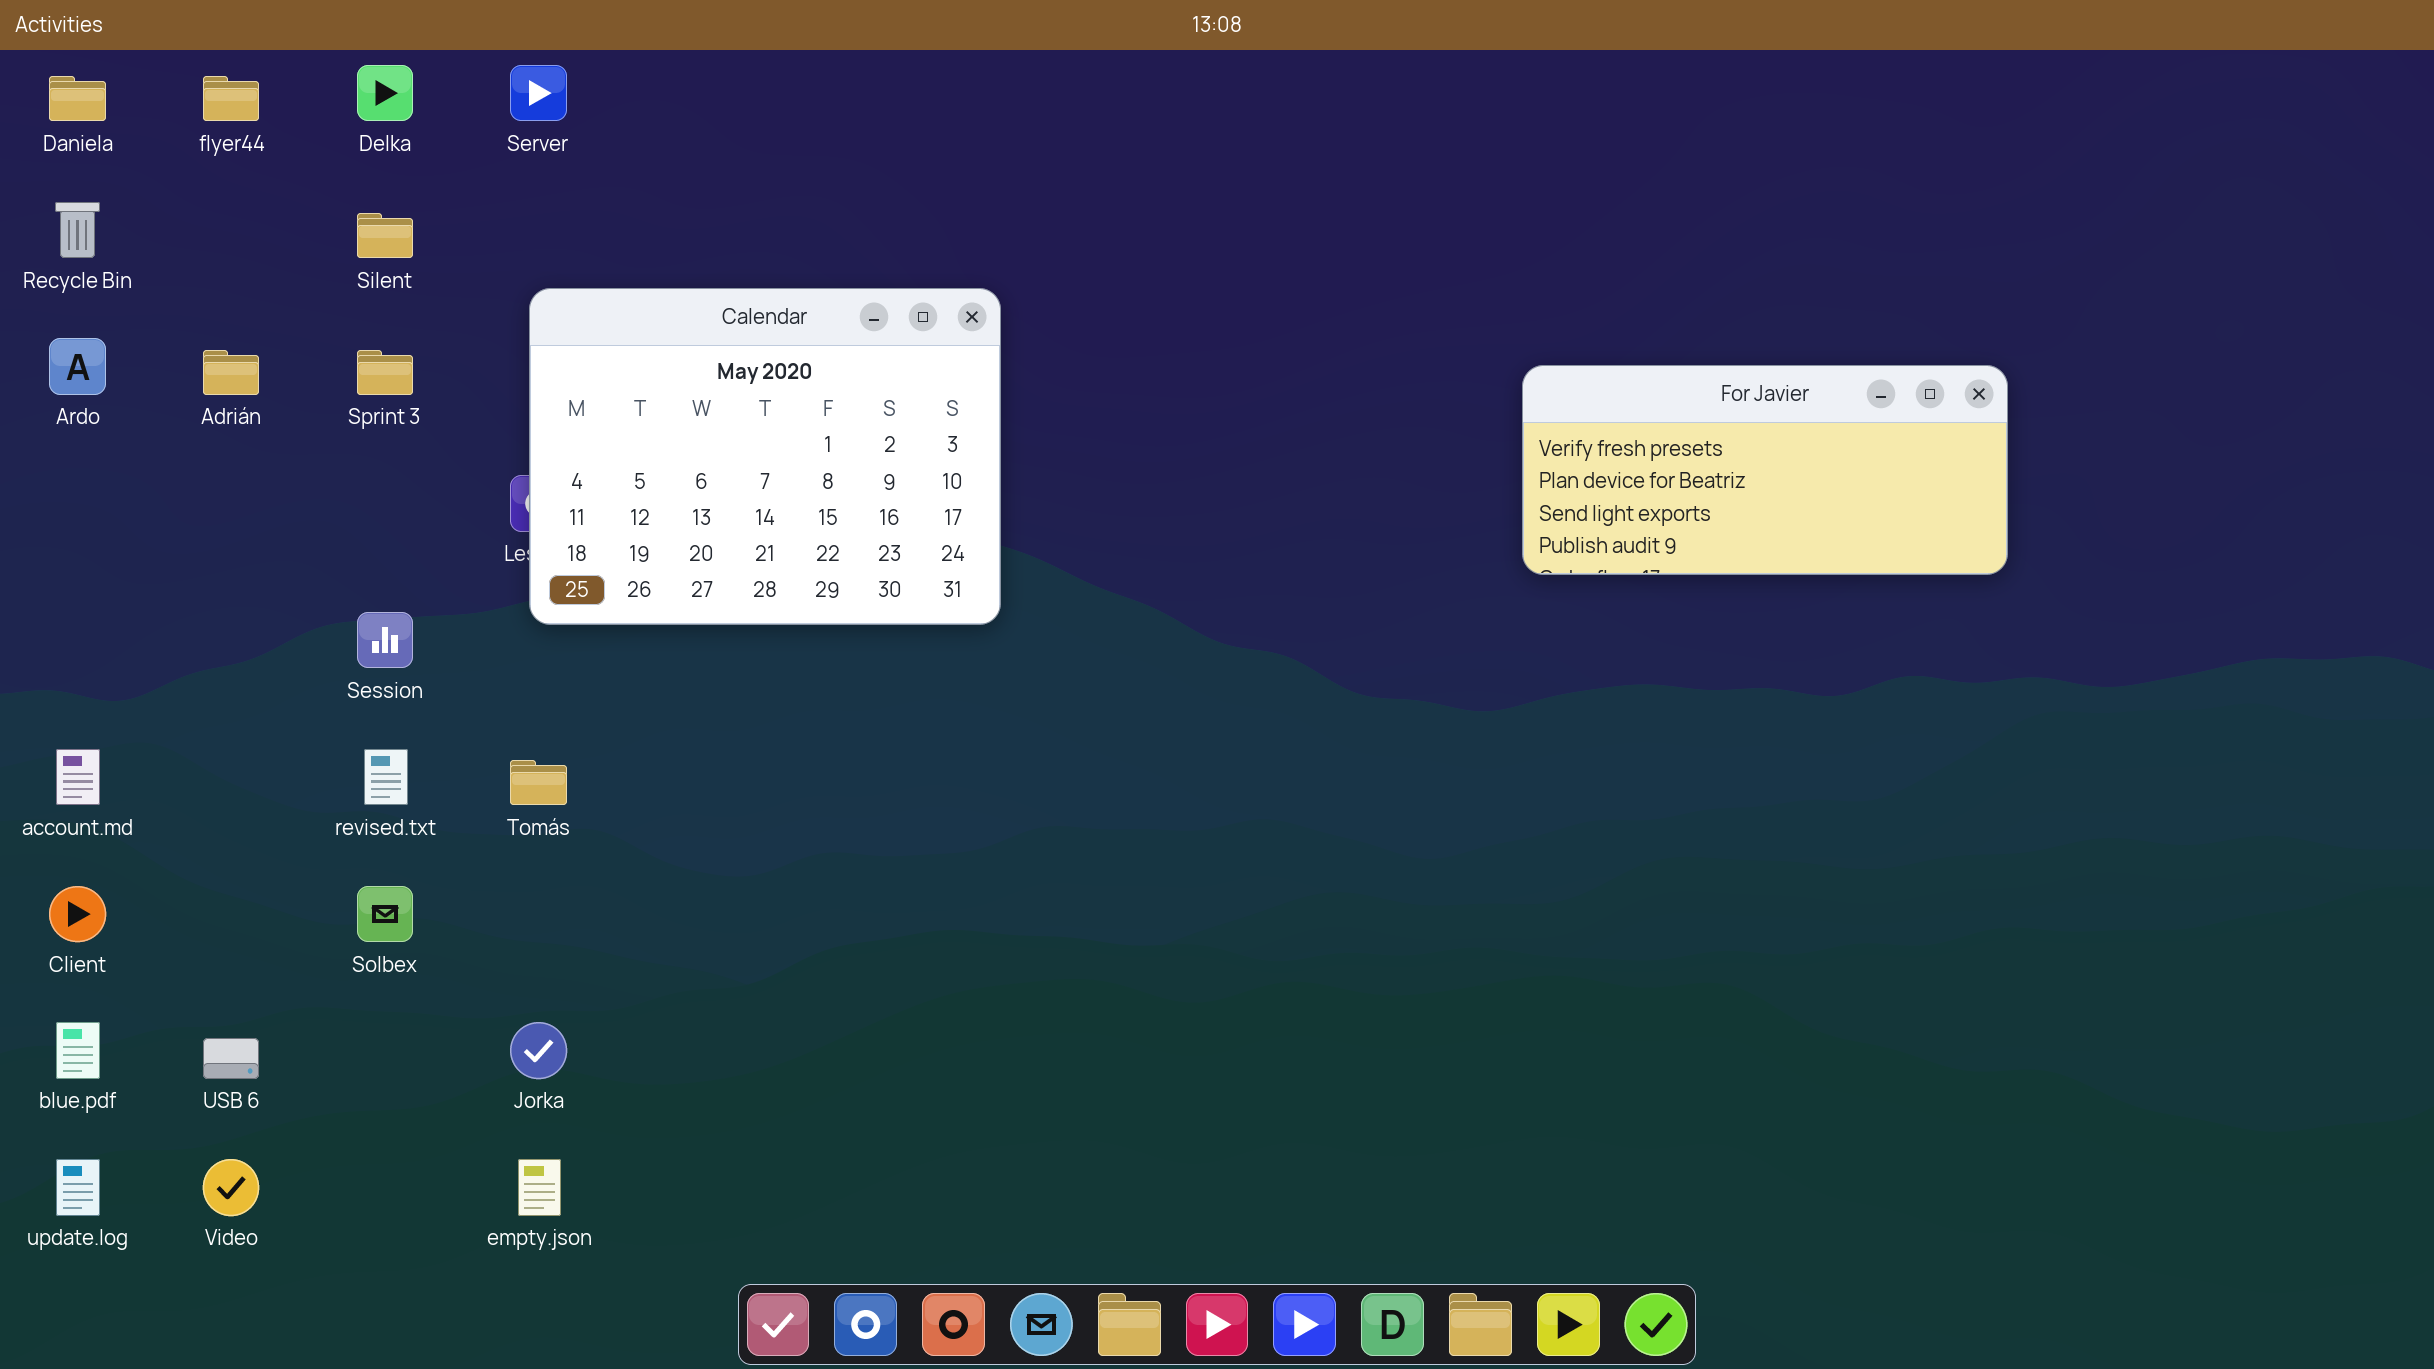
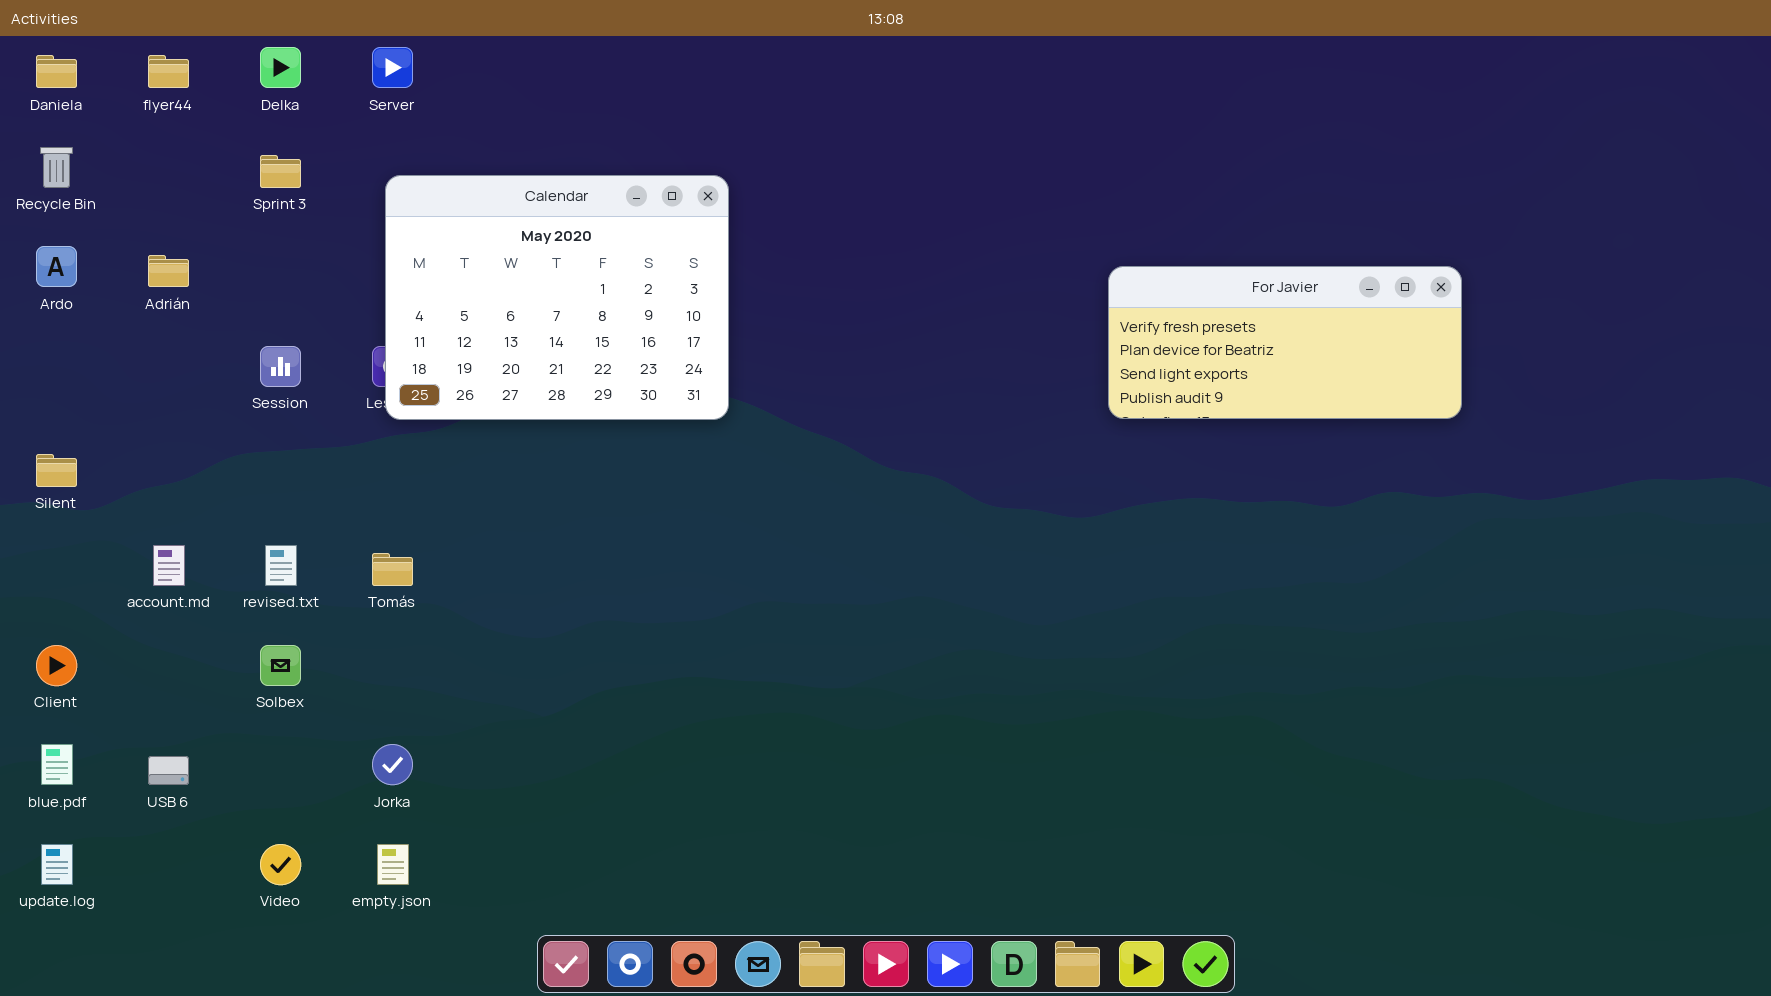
Silent: [357,213,413,258] -> [36,454,77,487], moved
Calendar: [529,288,1001,625] -> [385,175,729,420], moved
Sprint 3: [357,350,413,395] -> [260,155,301,188], moved
Session: [357,612,413,668] -> [260,346,301,387], moved
account.md: [56,749,100,805] -> [153,545,185,586], moved
Video: [203,1159,259,1216] -> [260,844,301,885], moved

